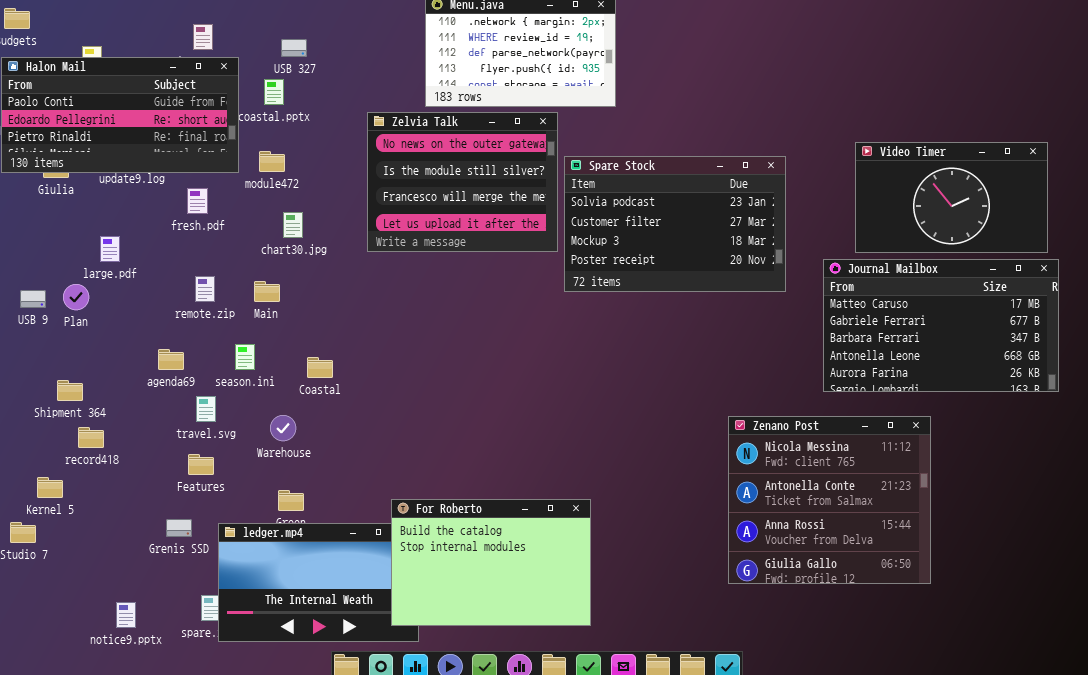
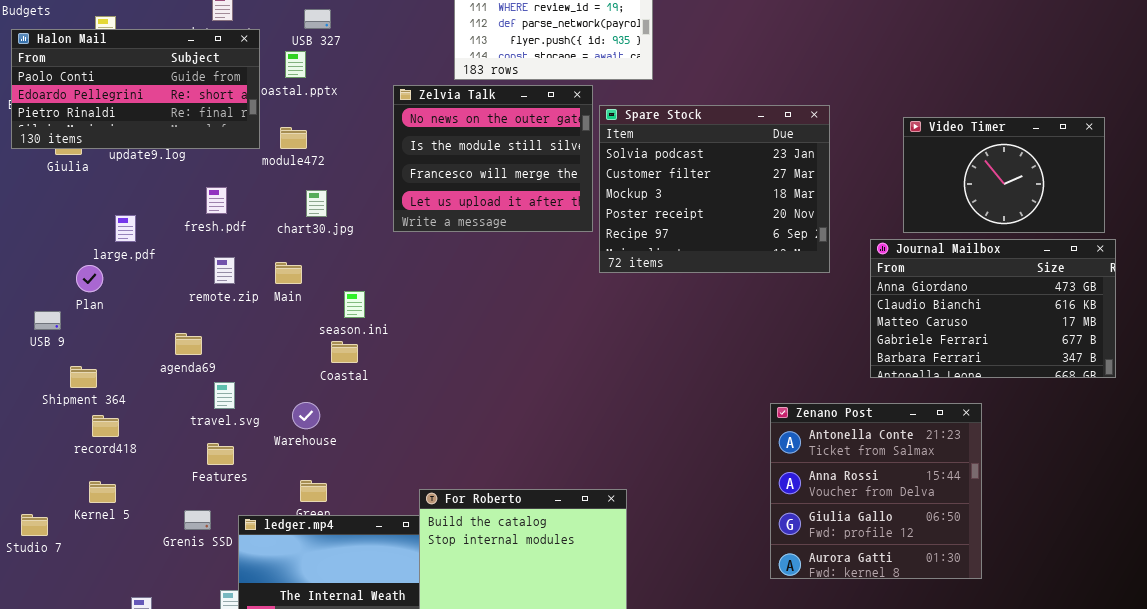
Spare Stock: [564,156,786,292] -> [599,105,830,273], resized
fresh.pdf: [187,188,208,214] -> [206,187,227,214], moved
Journal Mailbox: [823,259,1059,392] -> [870,239,1116,378], scrolled up 2 rows
USB 9: [20,290,46,308] -> [34,311,61,330], moved
season.ini: [235,344,255,370] -> [344,291,365,318], moved
Zenano Post: [728,416,931,584] -> [770,403,982,579], scrolled down 1 row
Kernel 5: [37,477,63,498] -> [89,481,116,503], moved

